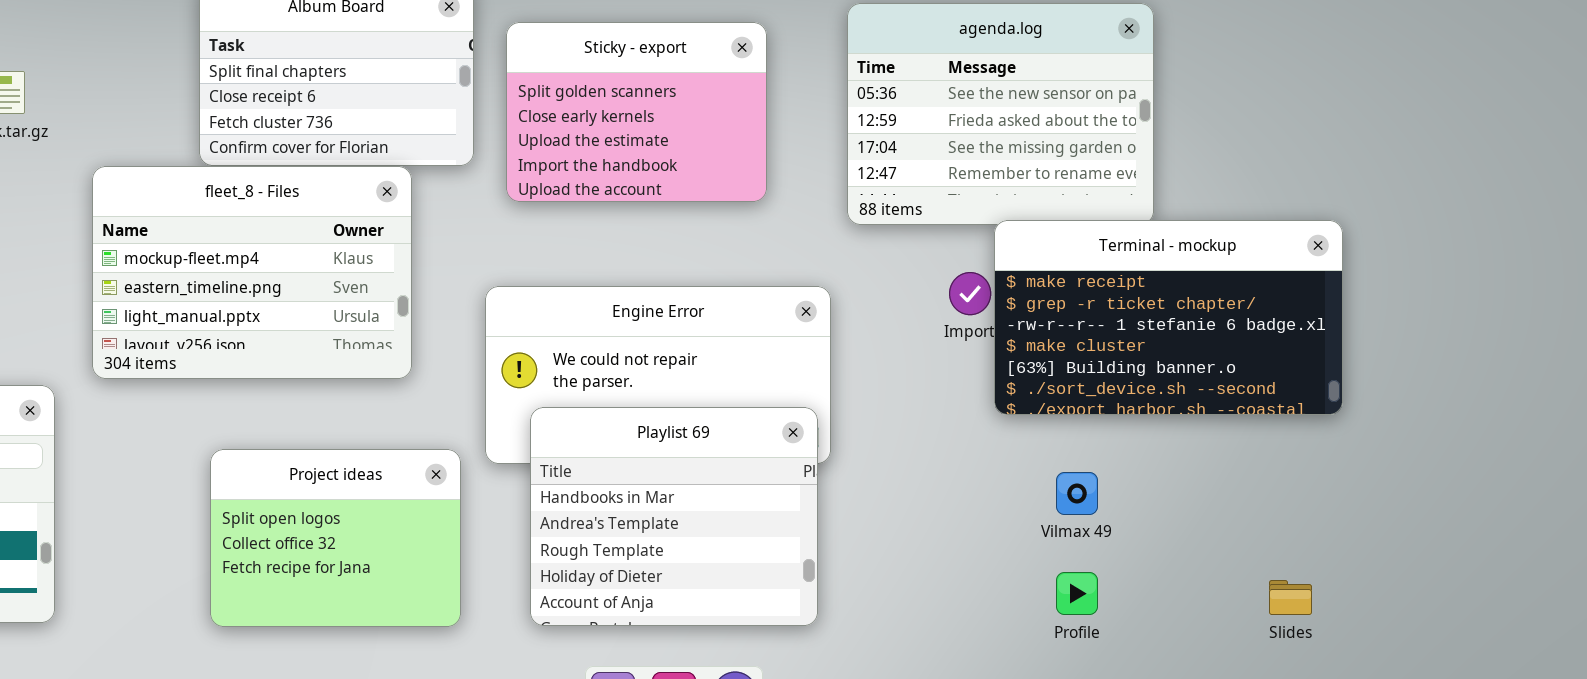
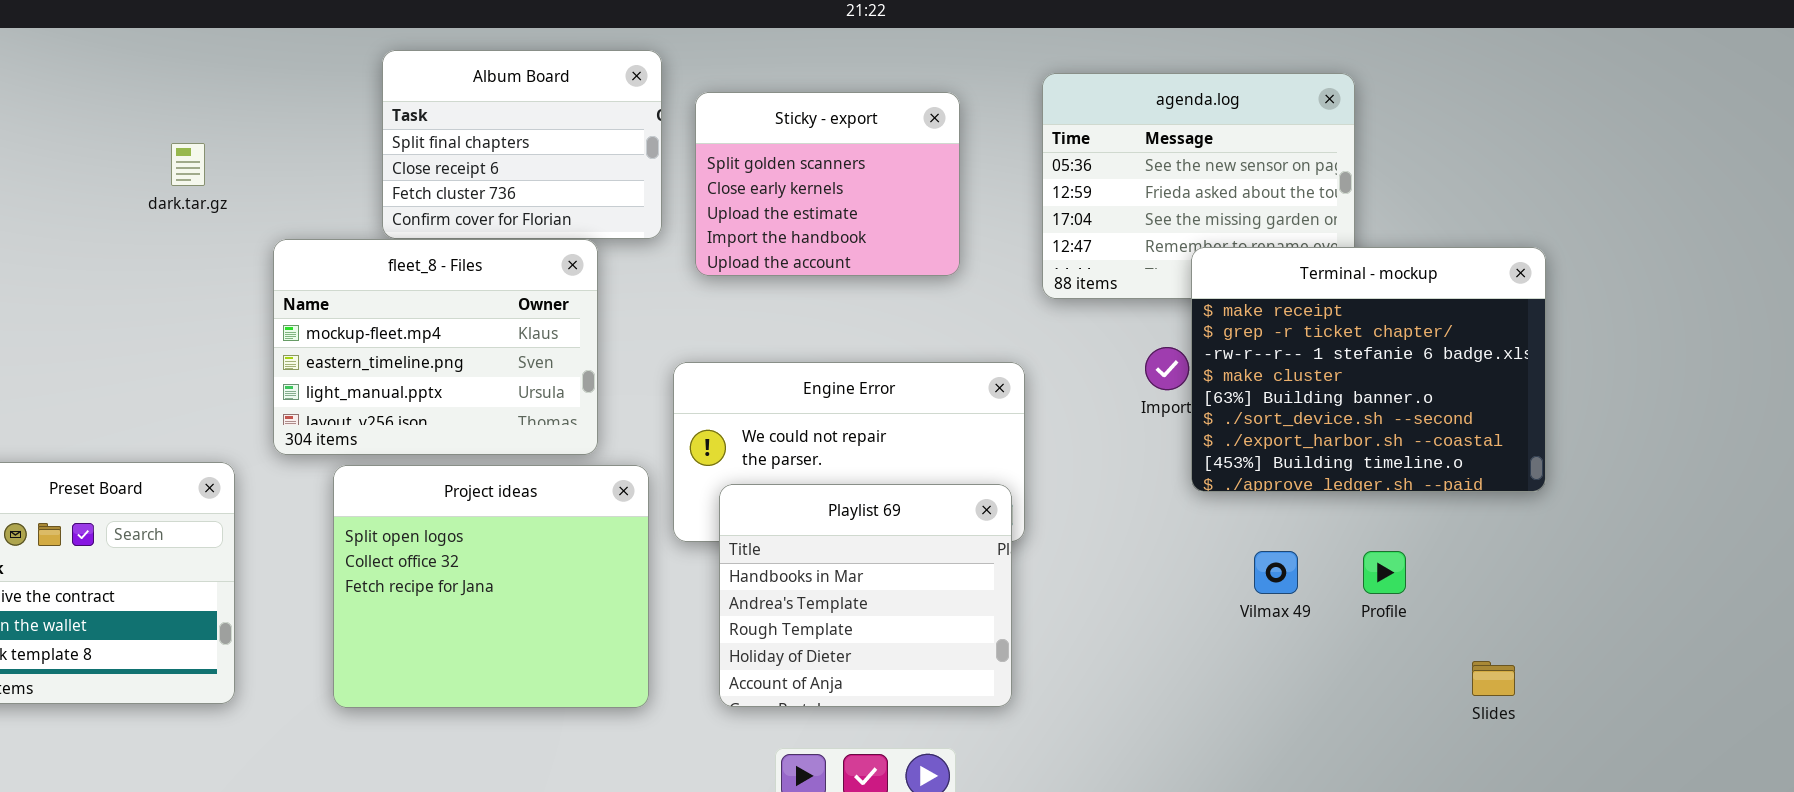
Terminal - mockup: [994,220,1343,415] -> [1191,247,1546,492], resized
Project ideas: [210,449,461,627] -> [333,465,649,708], resized
Profile: [1056,572,1098,615] -> [1363,551,1406,594], moved

